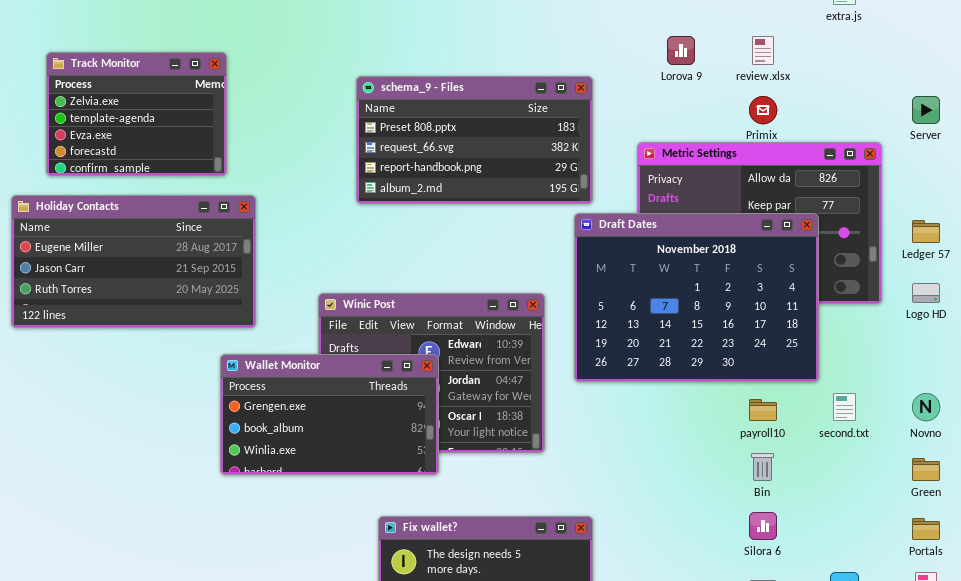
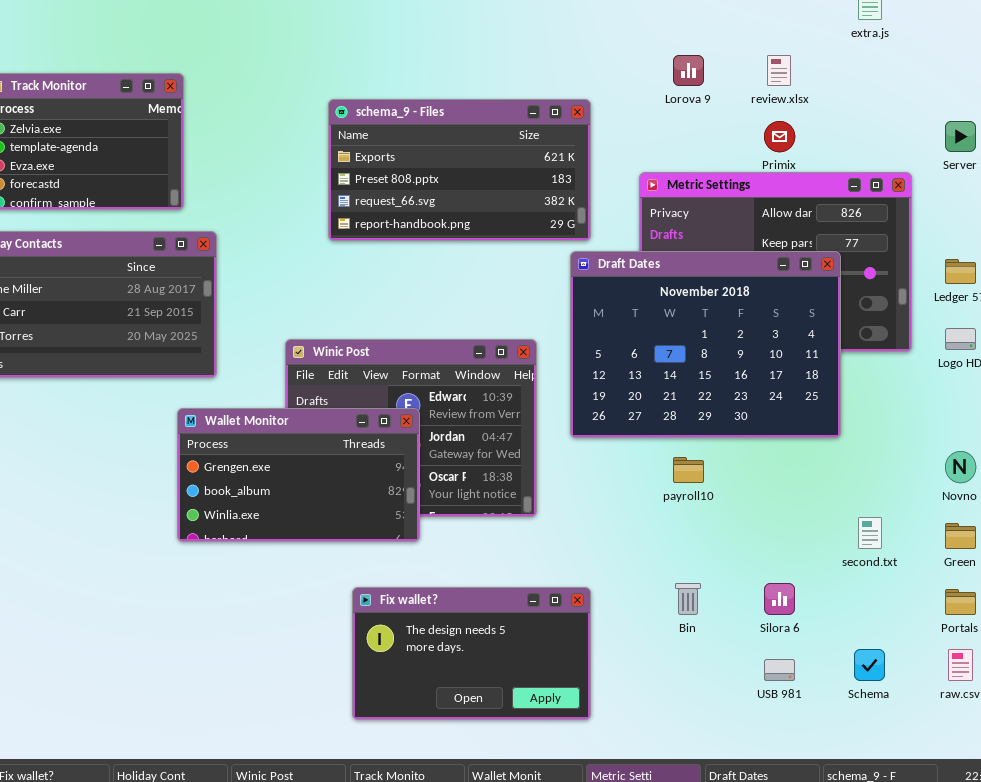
schema_9 - Files: [356,76,593,204] -> [328,99,591,241], scrolled up 1 row
second.txt: [833,393,856,421] -> [858,517,882,549], moved
payroll10: [749,399,777,421] -> [673,457,704,483], moved
Bin: [751,453,774,481] -> [675,583,701,615], moved

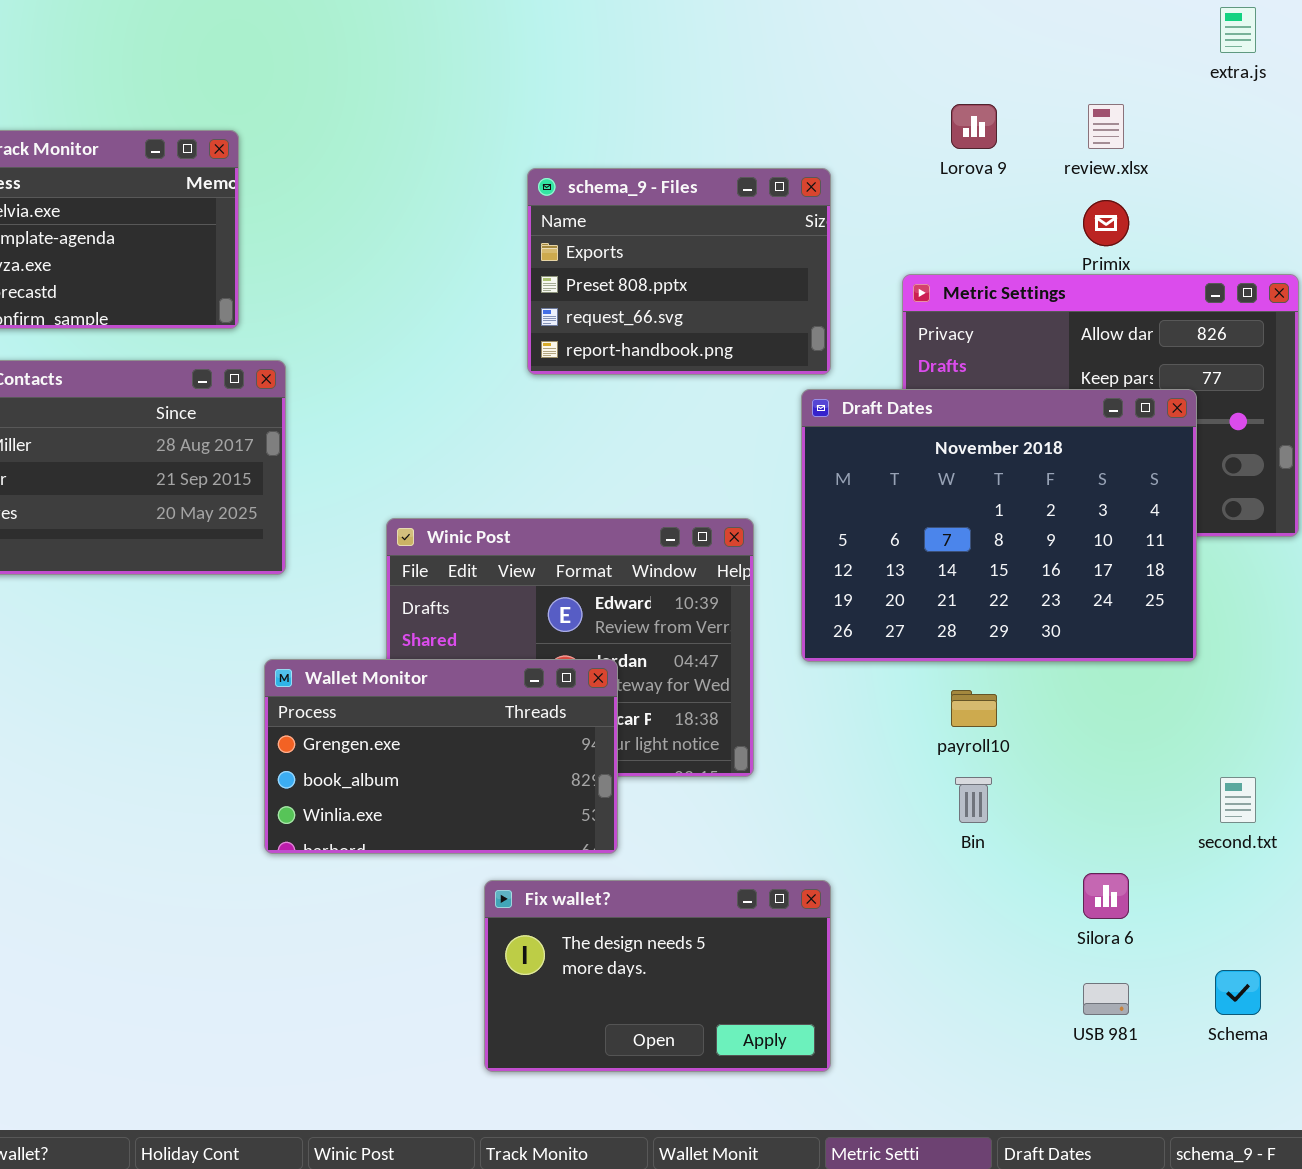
schema_9 - Files: [328,99,591,241] -> [527,168,831,375], resized
Wallet Monitor: [177,408,420,542] -> [264,659,618,854], moved
Bin: [675,583,701,615] -> [955,777,992,823], moved

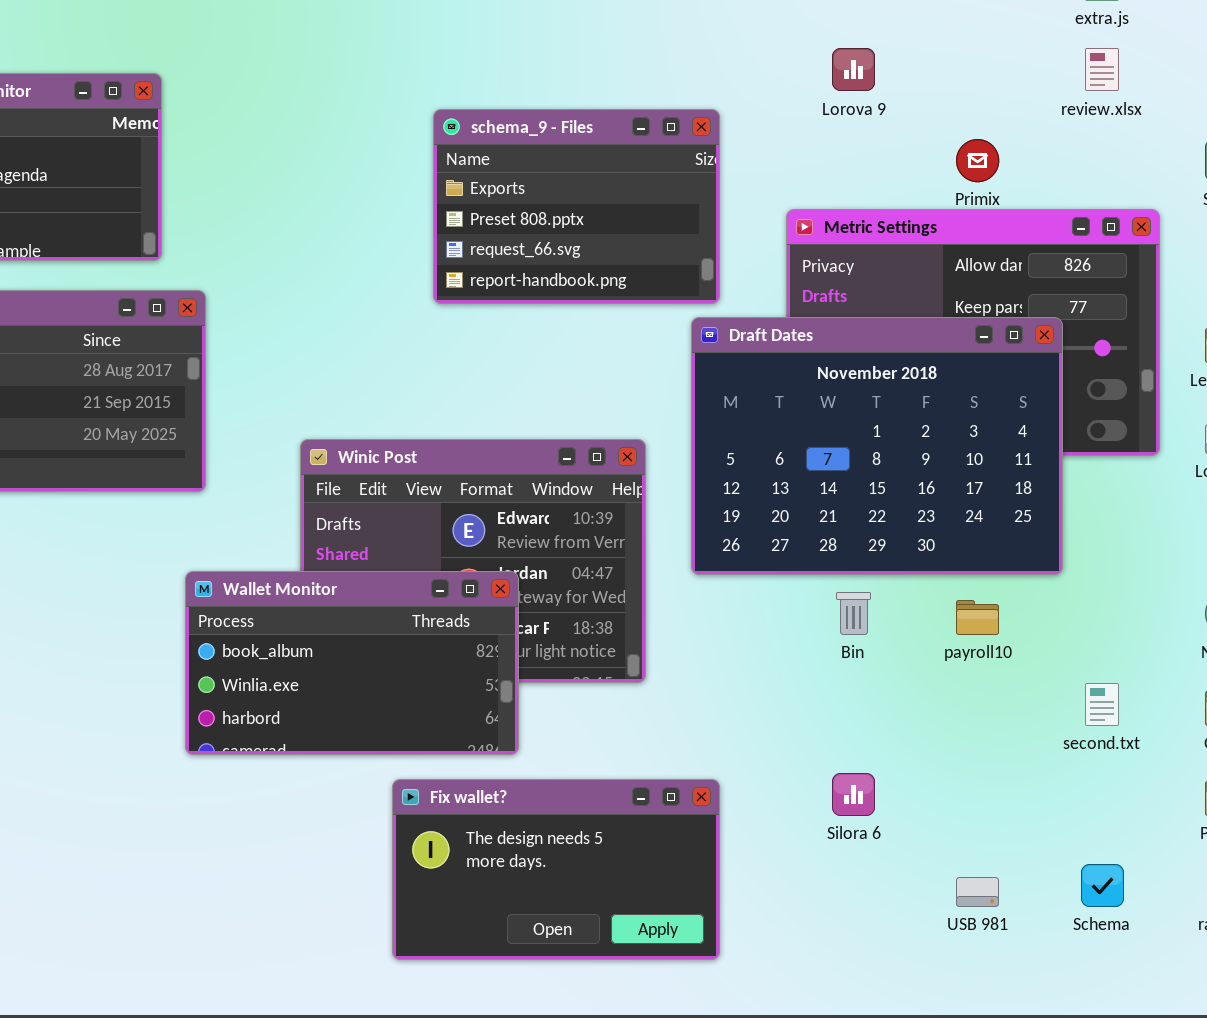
review.xlsx: [1088,104,1124,149] -> [1085,48,1119,91], moved
Wallet Monitor: [264,659,618,854] -> [185,571,519,755], scrolled down 1 row
payroll10: [951,690,997,727] -> [956,600,999,635], moved
Bin: [955,777,992,823] -> [836,592,871,635], moved
Silora 6: [1083,873,1129,919] -> [832,773,875,816], moved

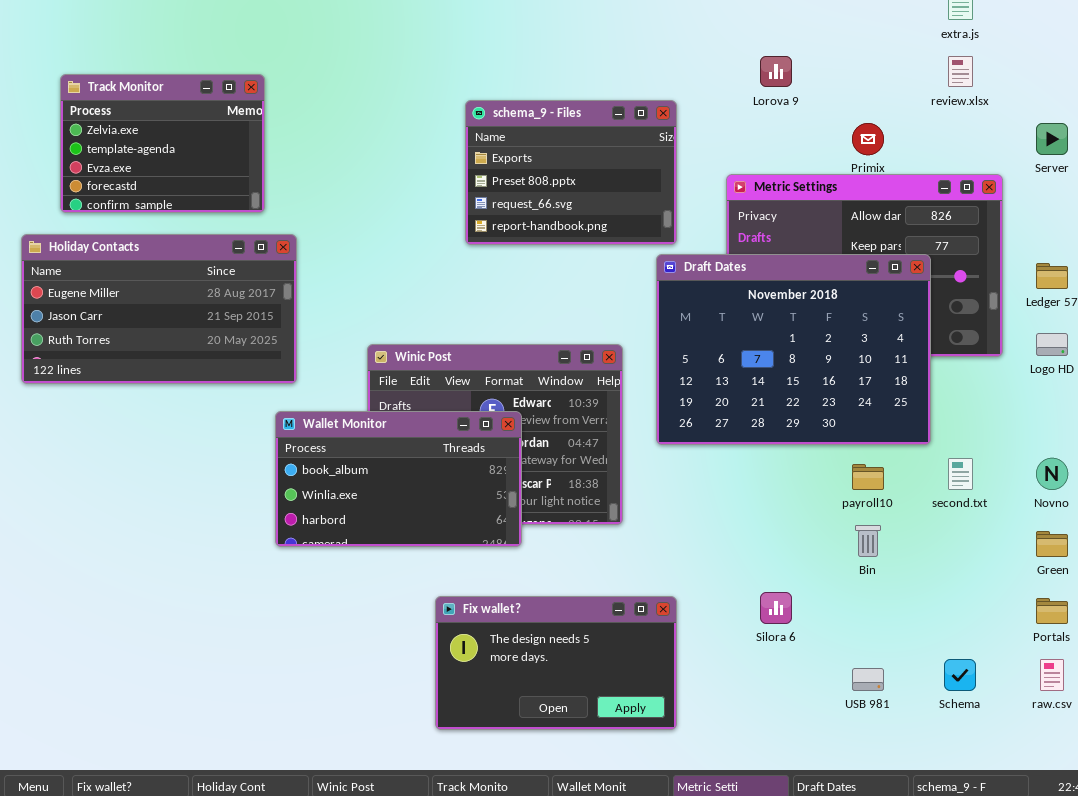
Wallet Monitor: [185,571,519,755] -> [275,411,522,547], moved
Bin: [836,592,871,635] -> [855,525,881,557], moved
second.txt: [1085,683,1119,726] -> [948,458,973,490], moved

